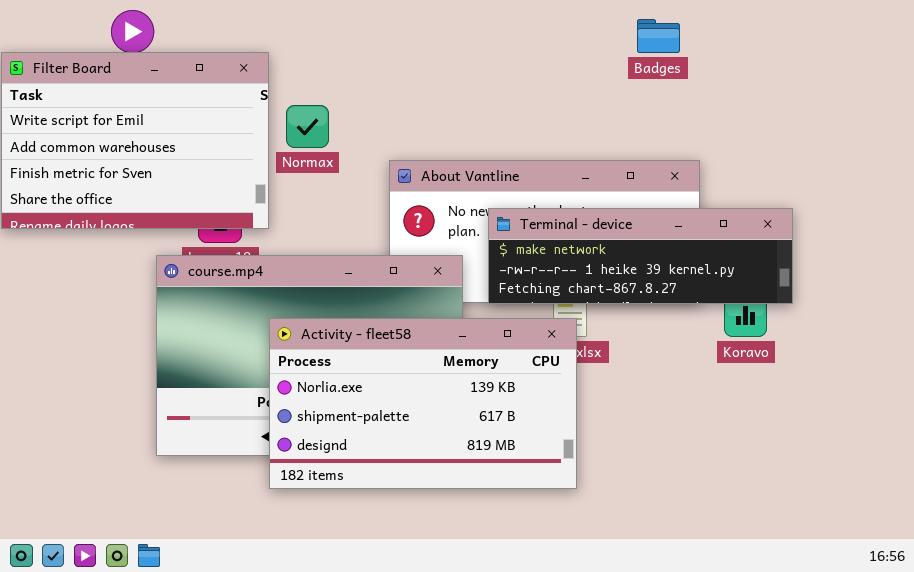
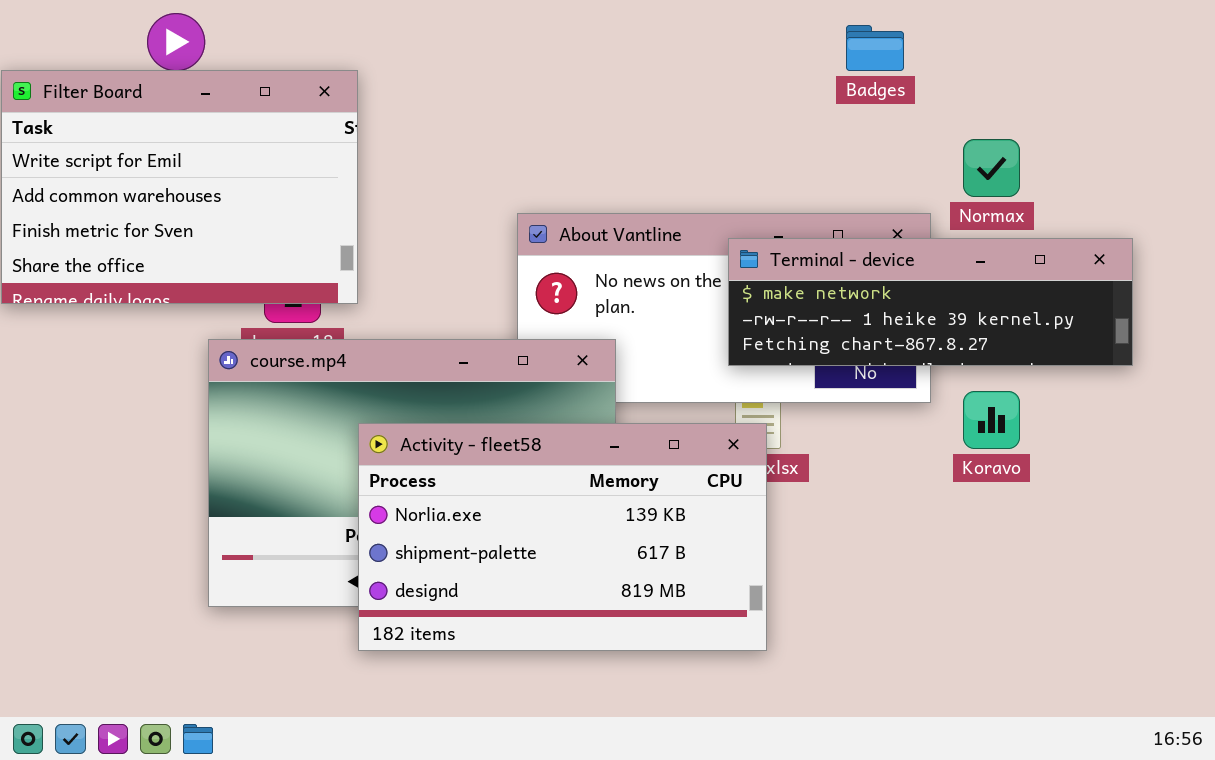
Normax: [286,105,329,148] -> [963,139,1020,197], moved
Terminal - device: [488,208,793,304] -> [728,238,1133,366], moved

